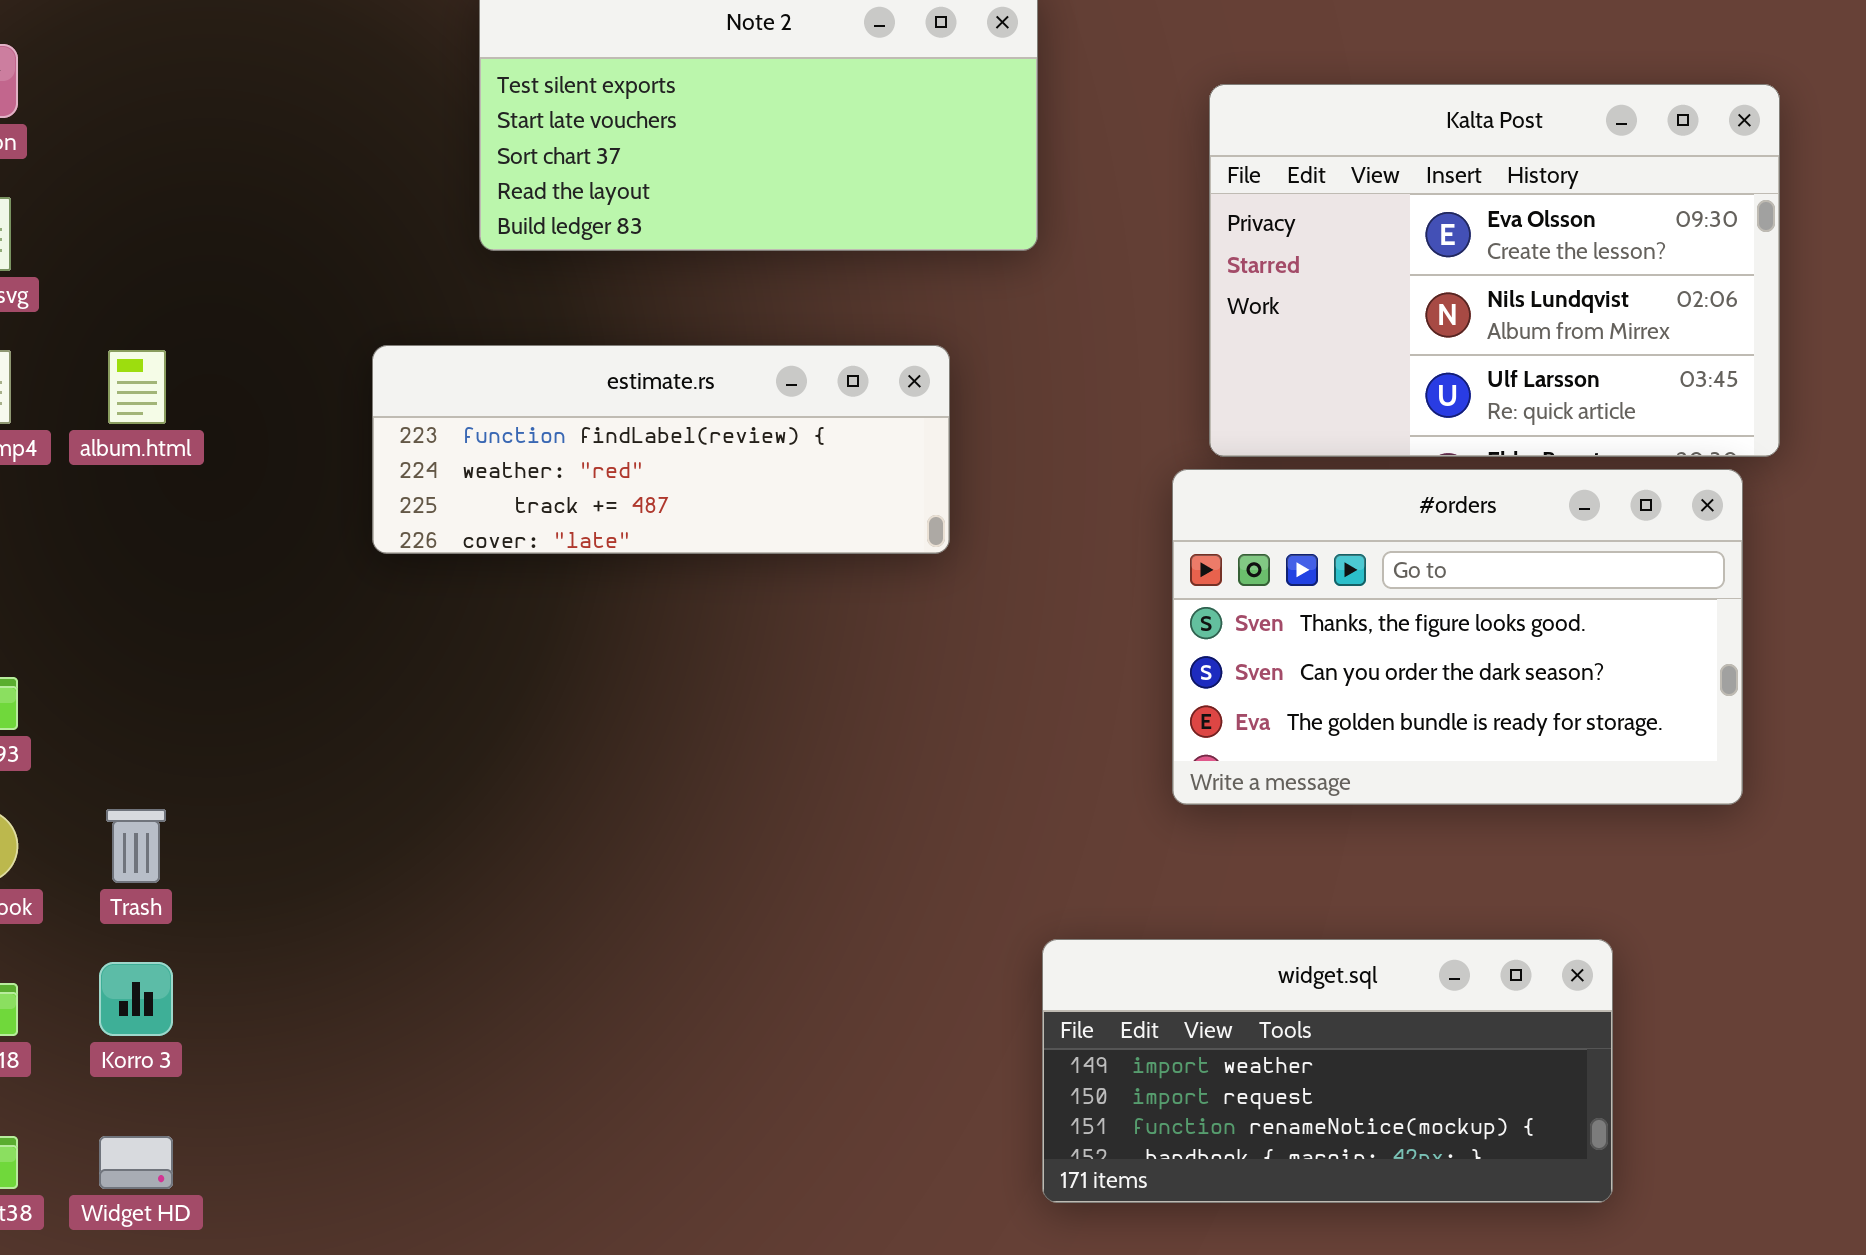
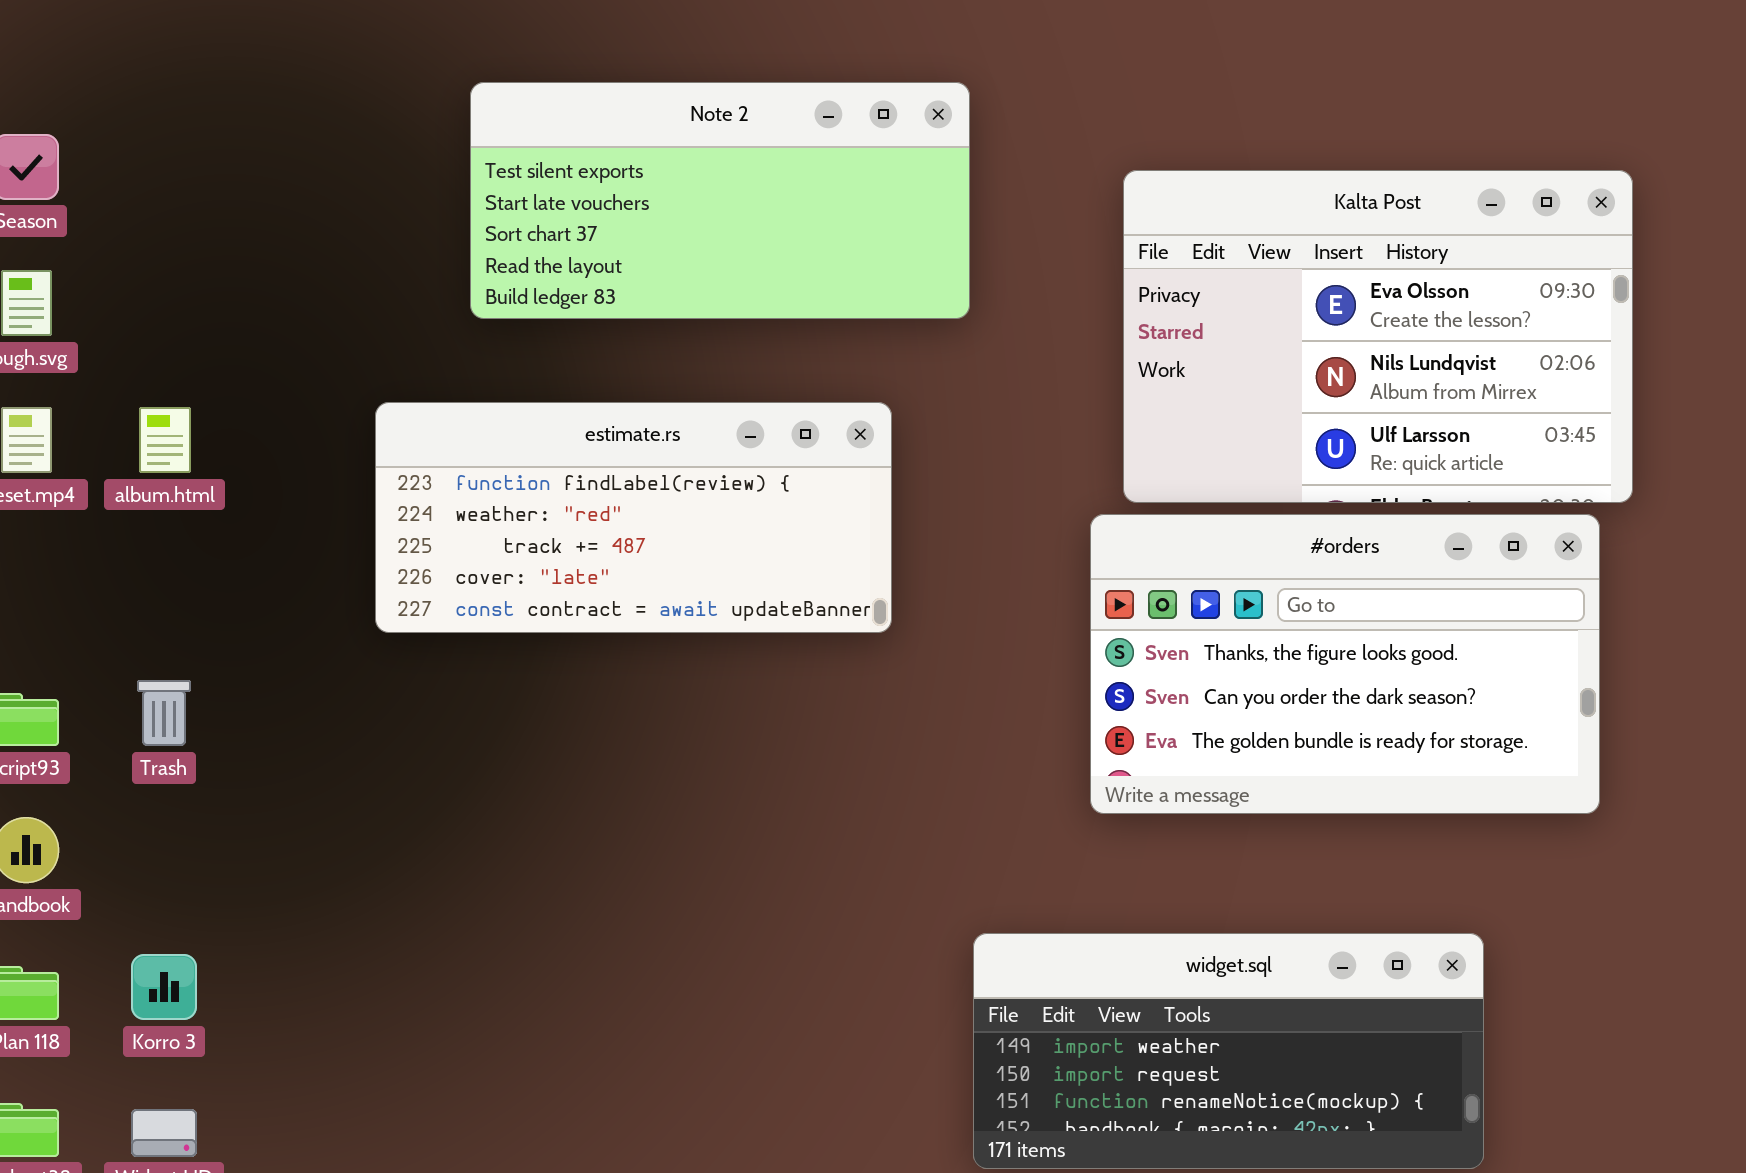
estimate.rs: [372,345,950,554] -> [375,402,892,633], resized
Trash: [106,809,166,883] -> [137,680,191,746], moved

